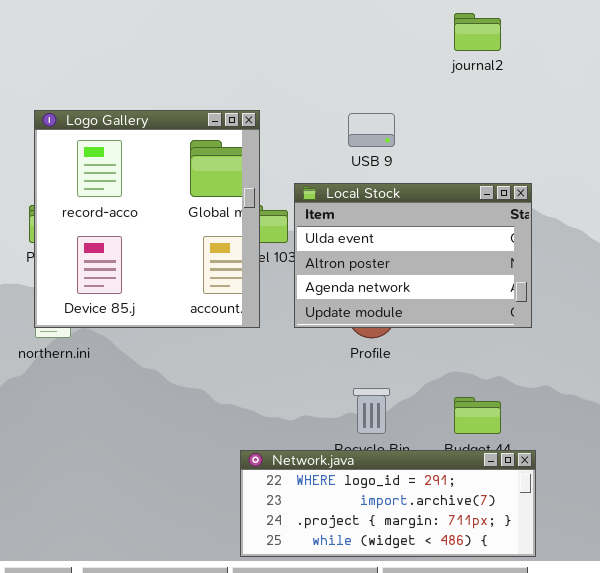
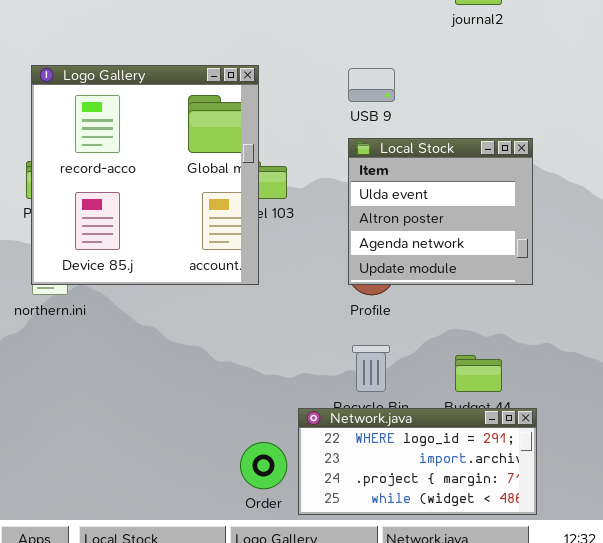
Local Stock: [294,183,532,328] -> [348,138,533,285], resized
Network.java: [240,450,536,557] -> [298,408,537,515], resized

